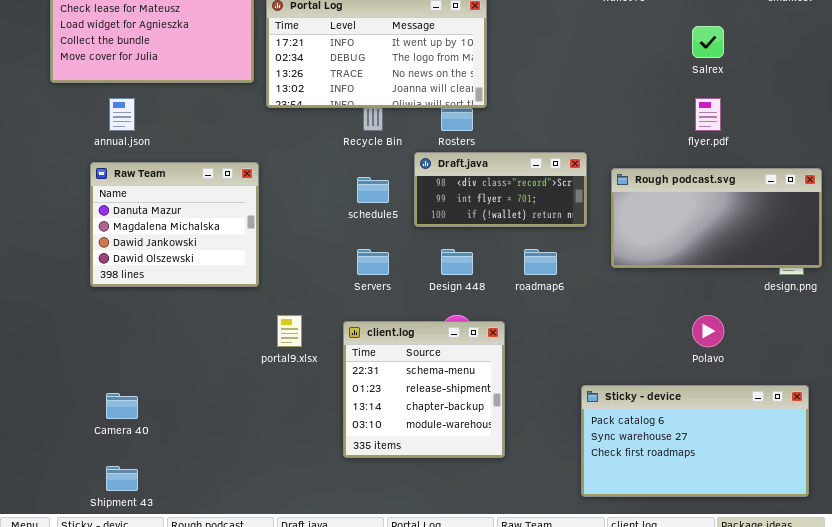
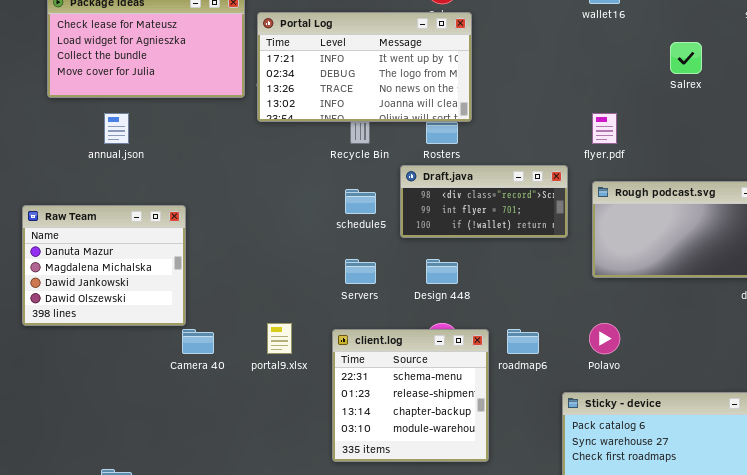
flyer.pdf: [695,98,721,131] -> [592,113,617,144], moved
Raw Team: [90,162,259,287] -> [22,205,186,326], moved
roadmap6: [524,249,557,275] -> [507,329,539,354], moved
Polavo: [692,315,724,347] -> [589,323,620,354], moved
Camera 40: [106,393,138,419] -> [182,329,214,354], moved

